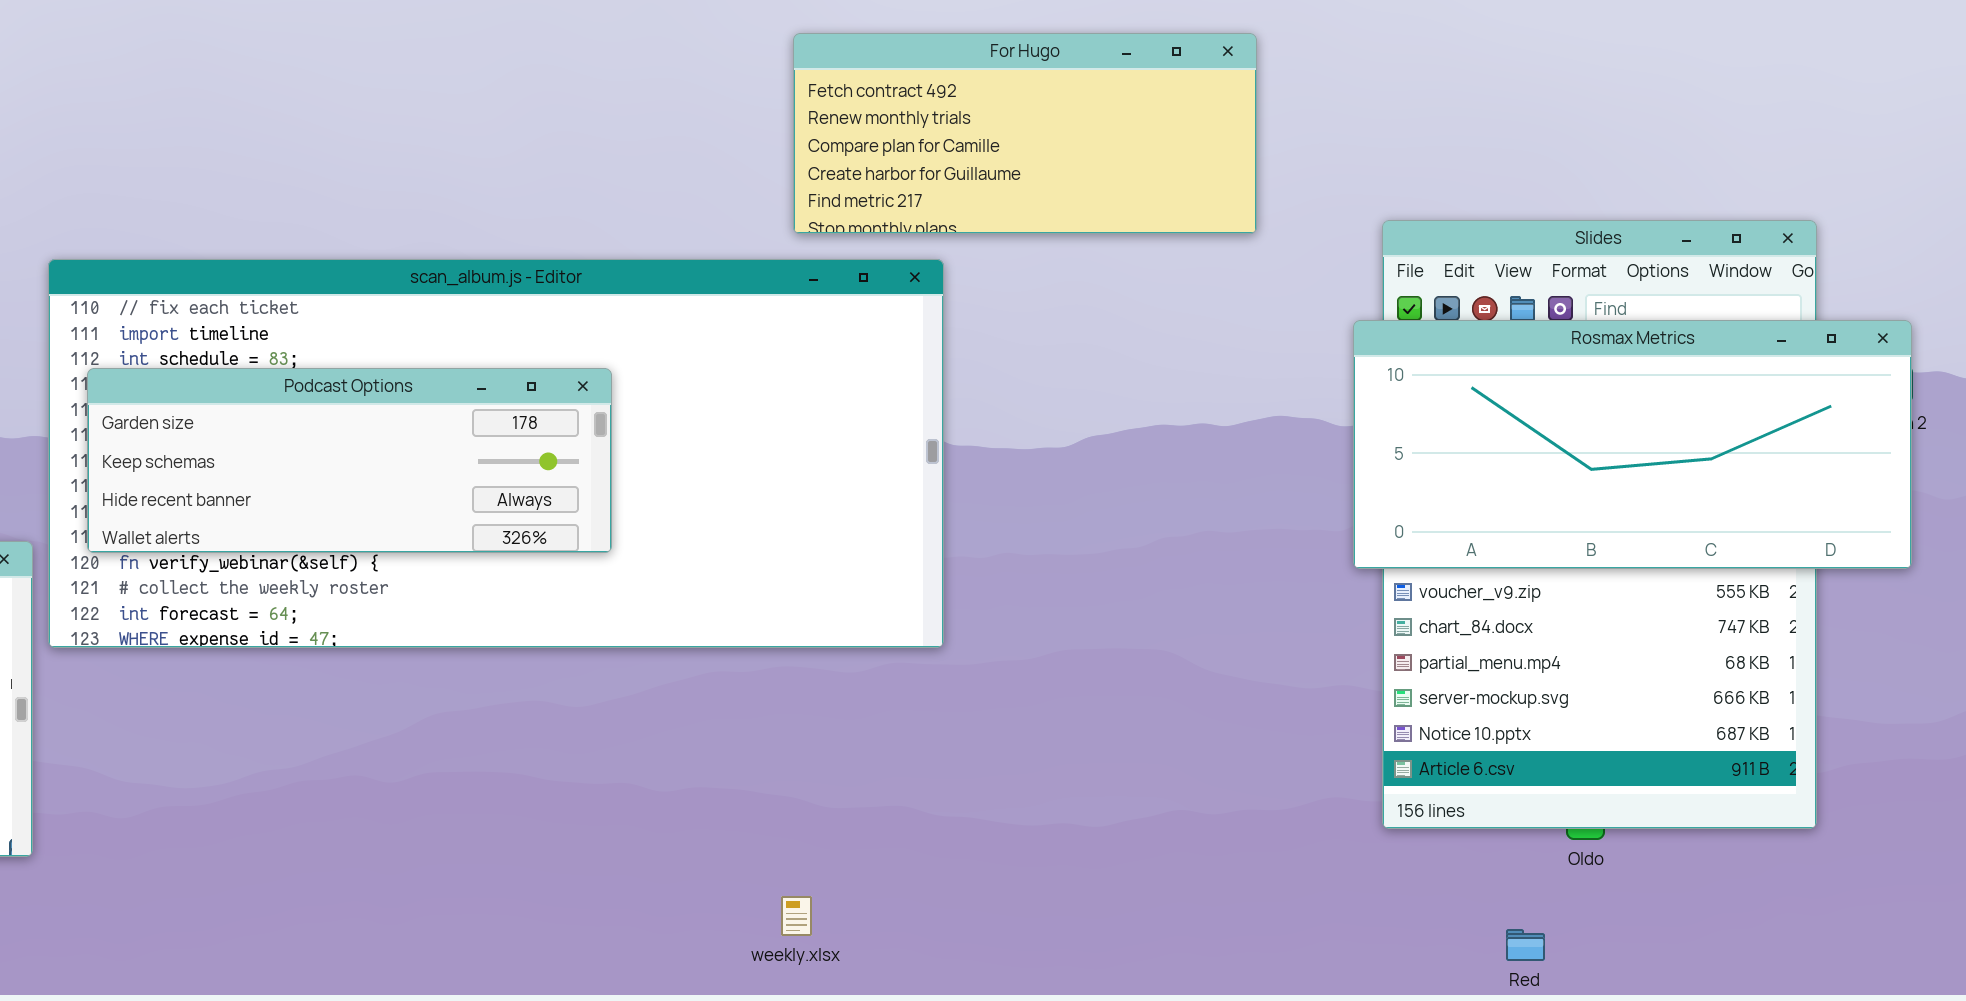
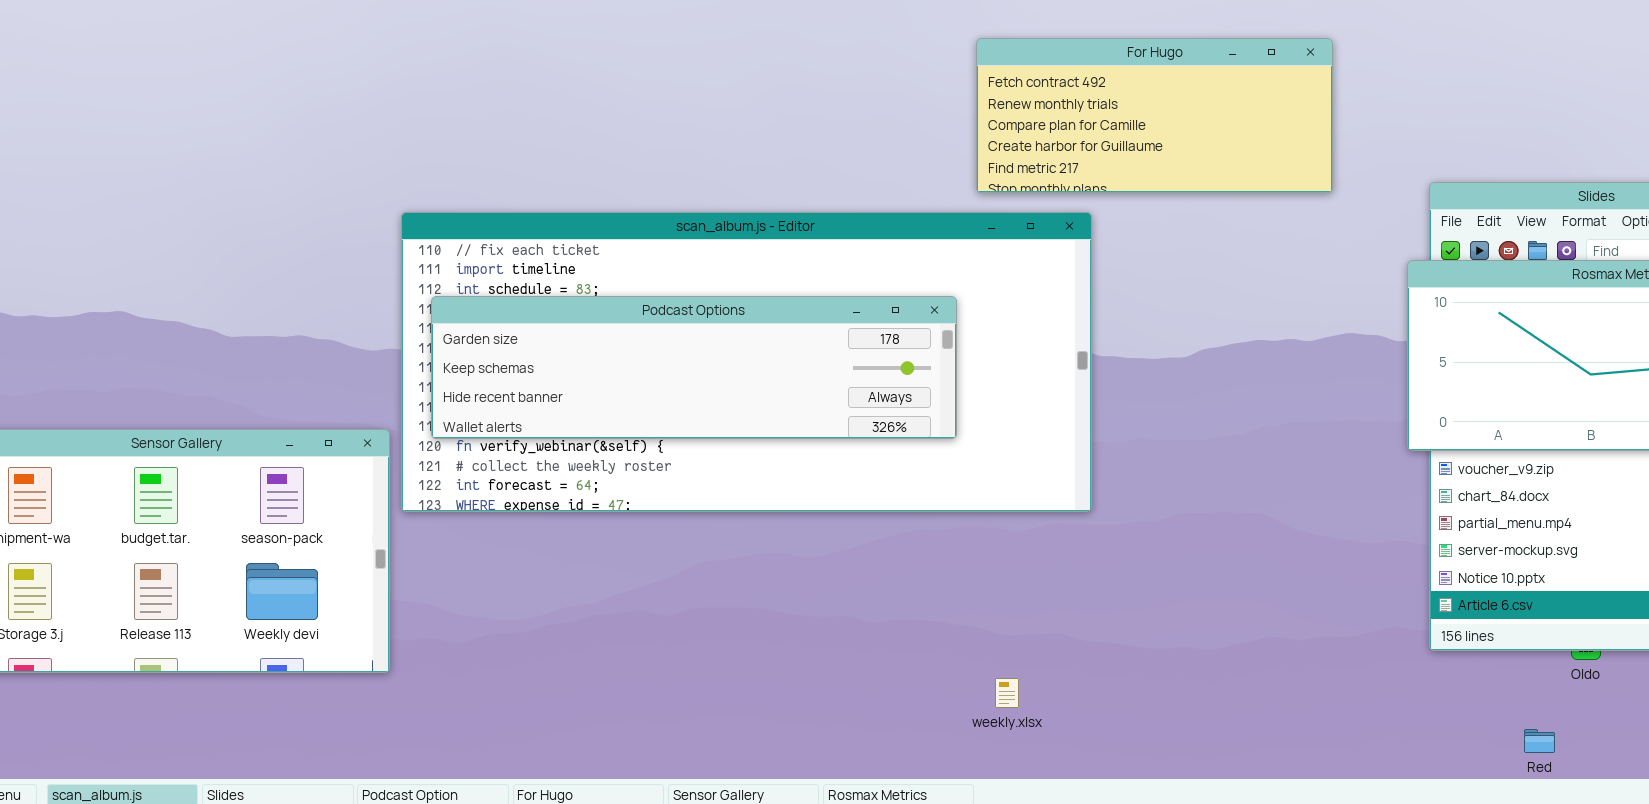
Podcast Options: [87,368,612,553] -> [431,296,957,439], resized
weekly.xlsx: [781,896,812,936] -> [995,678,1019,708], moved

